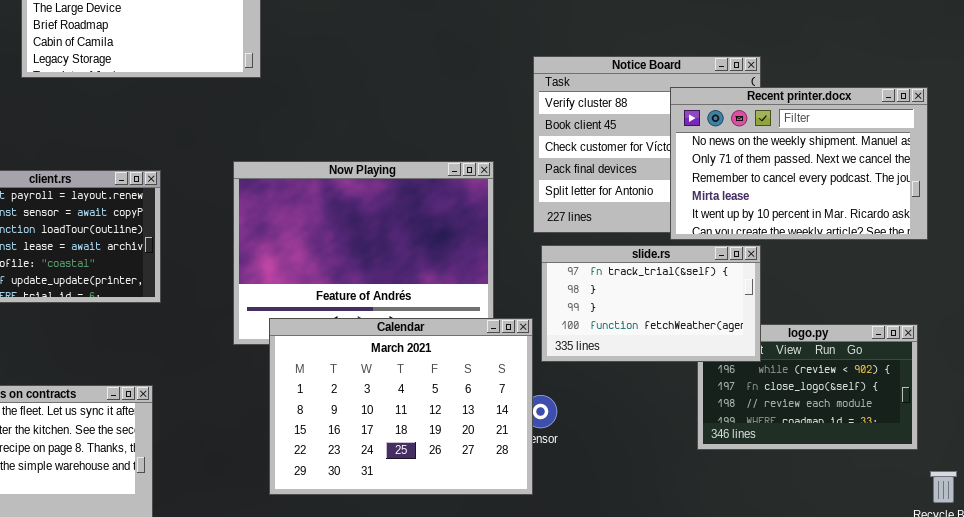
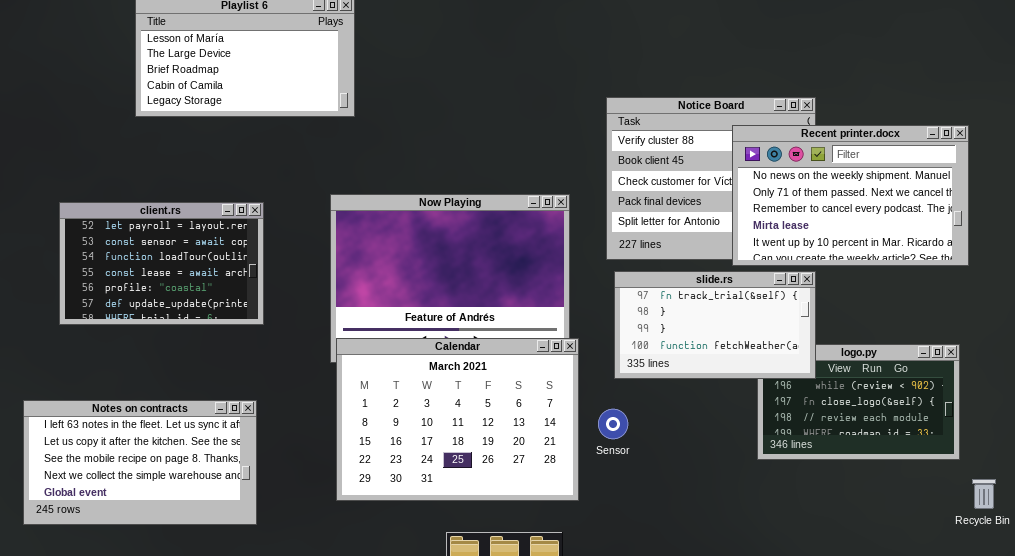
Calendar: [269,318,533,495] -> [336,338,579,501], moved

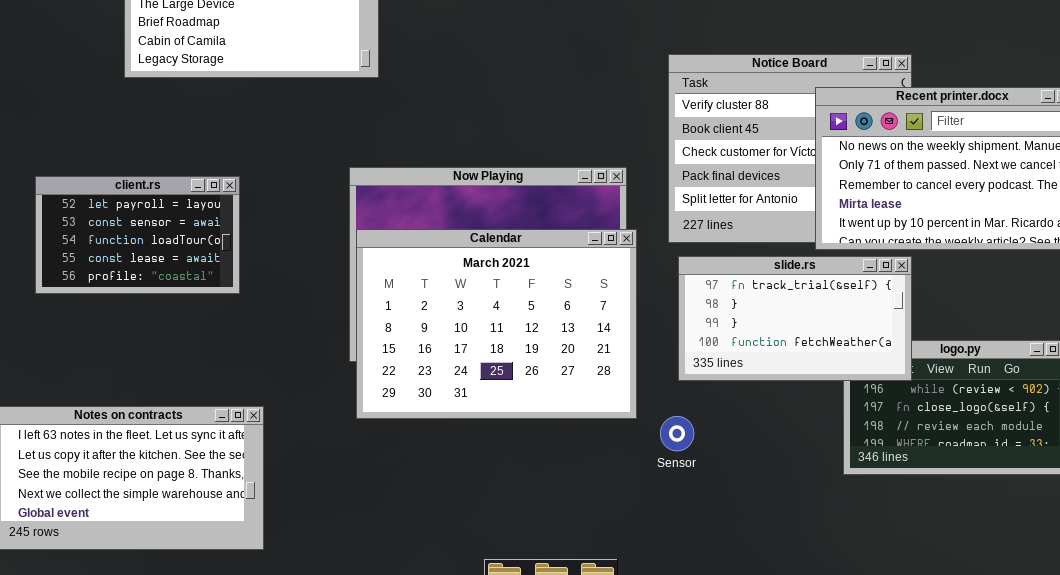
client.rs: [59,202,264,325] -> [35,176,240,294], resized
Calendar: [336,338,579,501] -> [356,229,637,419], moved

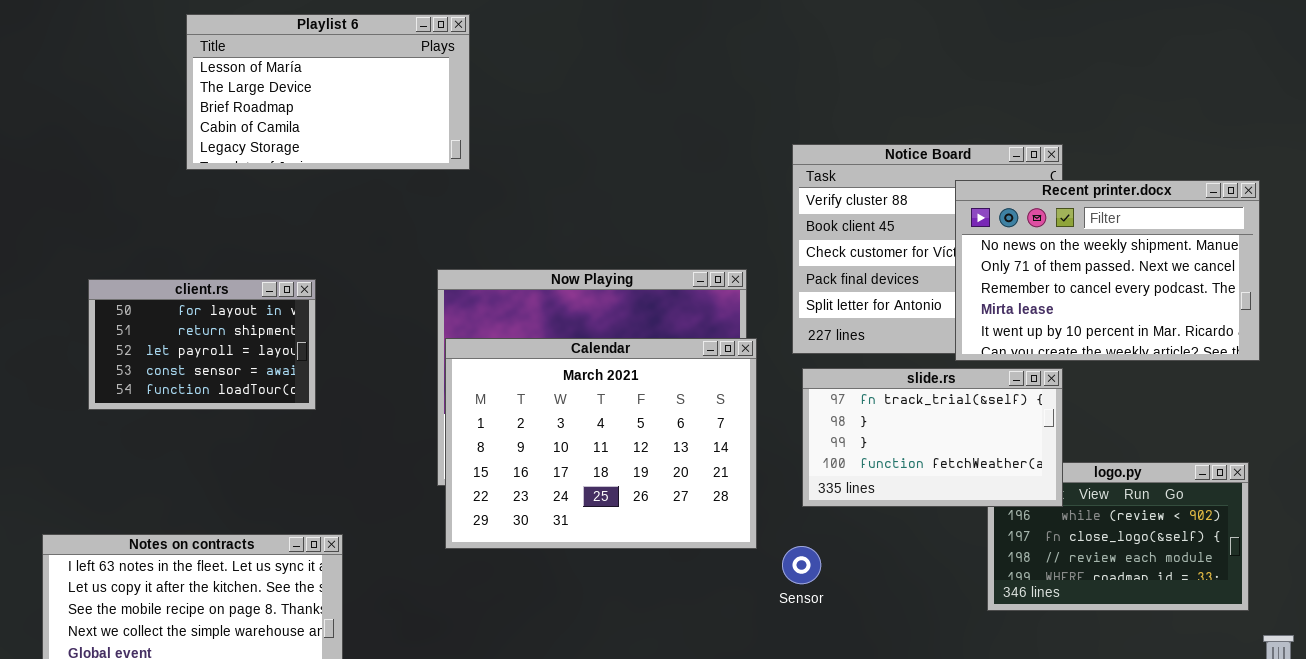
client.rs: [35,176,240,294] -> [88,279,316,410], scrolled up 2 rows

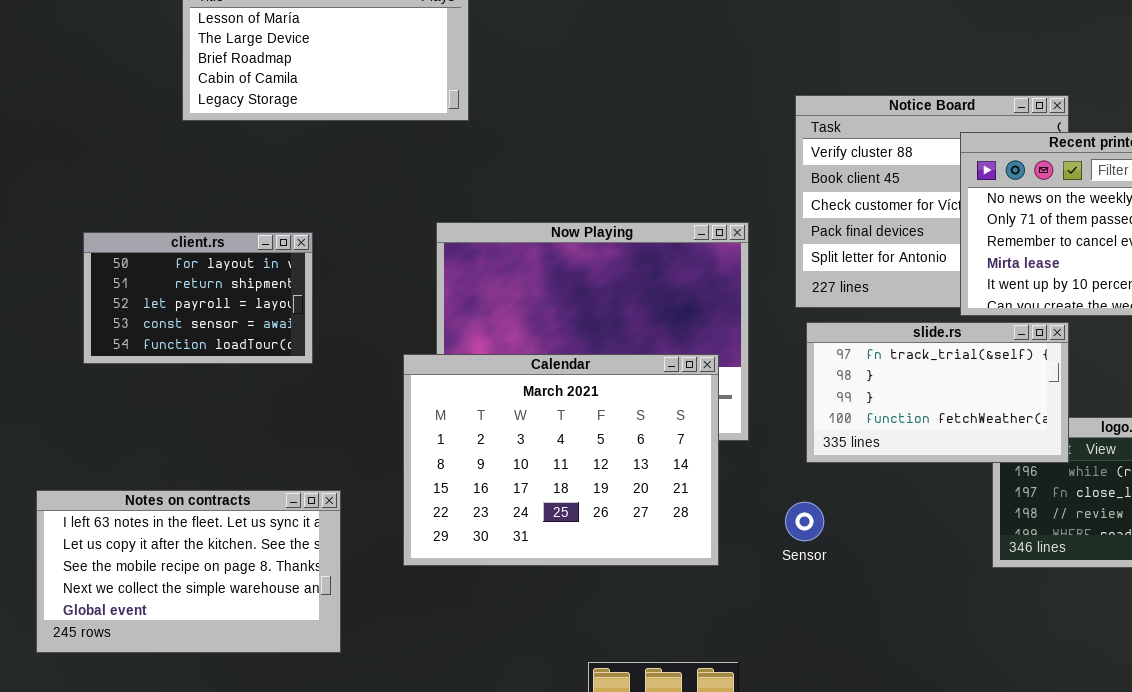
Calendar: [445,338,757,549] -> [403,354,719,566], moved

